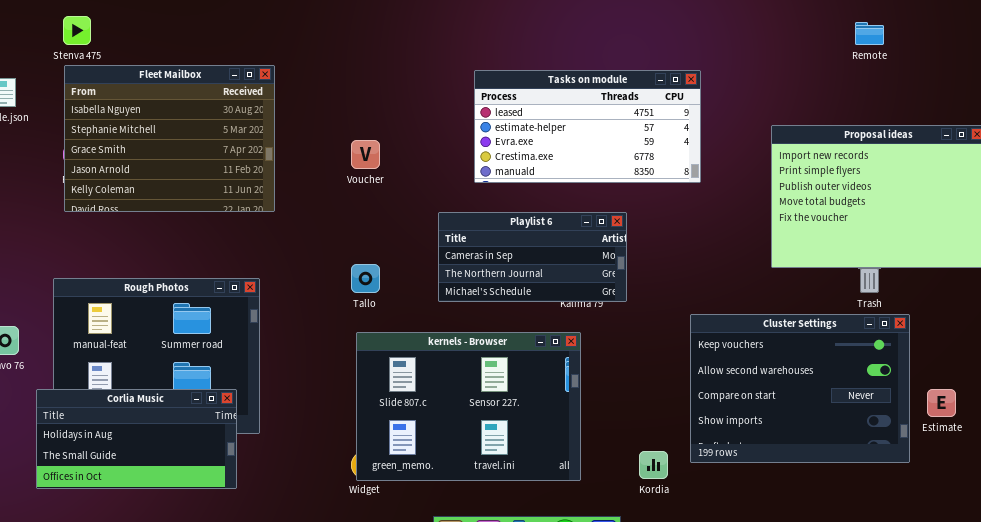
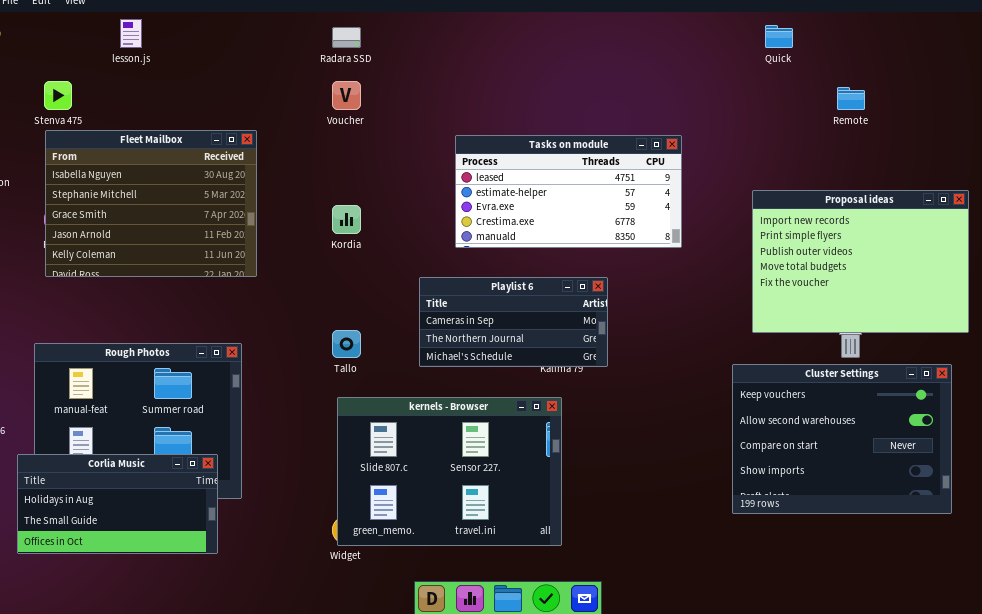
Voucher: [351,140,380,169] -> [332,81,361,110], moved
Cluster Settings: [690,314,910,463] -> [732,364,952,514], moved
Kordia: [639,451,668,479] -> [332,205,361,234], moved

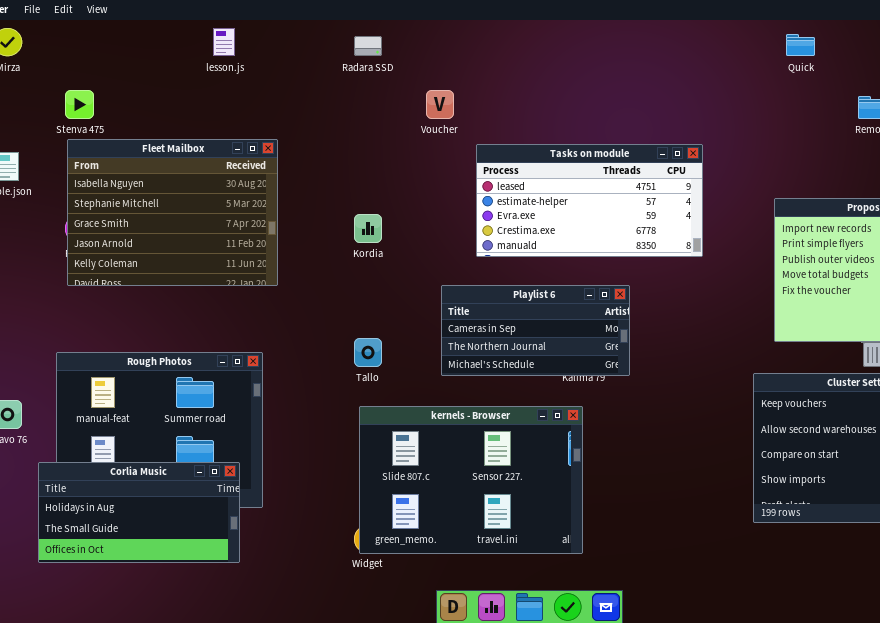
lesson.js: [120,19,142,48] -> [213,28,235,56], moved
Voucher: [332,81,361,110] -> [426,90,454,119], moved

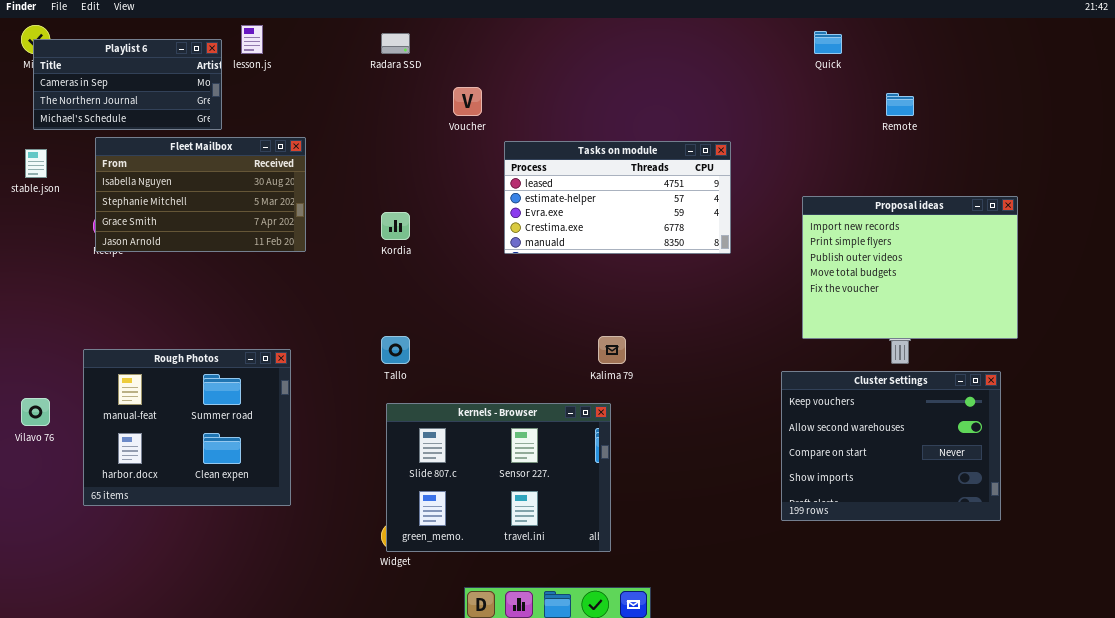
Fleet Mailbox: [67,139,278,286] -> [95,137,306,252], resized
Playlist 6: [441,285,630,376] -> [33,39,222,130], moved
Corlia Music: [38,462,240,563] -> none, closed

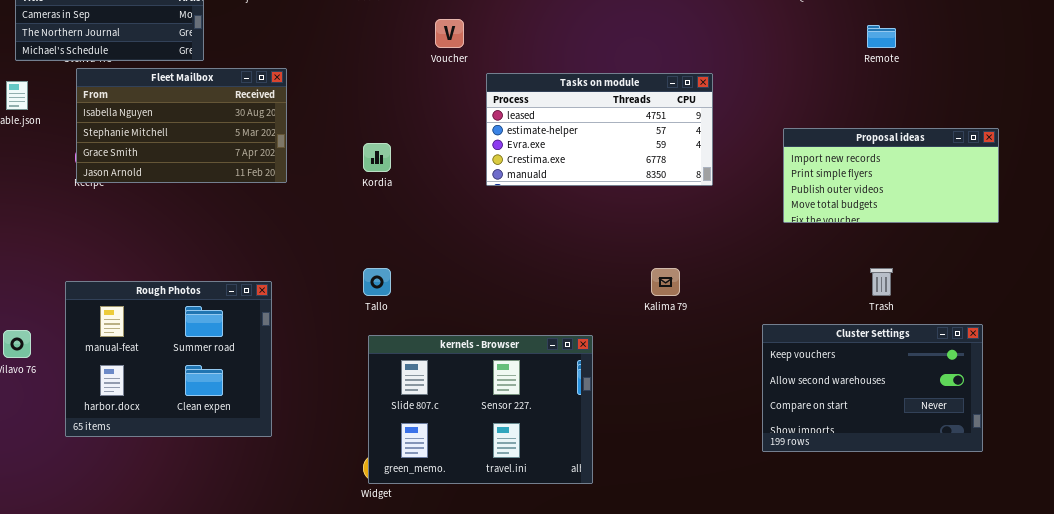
Proposal ideas: [802,196,1018,339] -> [783,128,999,223], resized
Kalima 79: [598,336,626,364] -> [651,268,680,296], moved
Cluster Settings: [781,371,1001,521] -> [762,324,983,452], resized

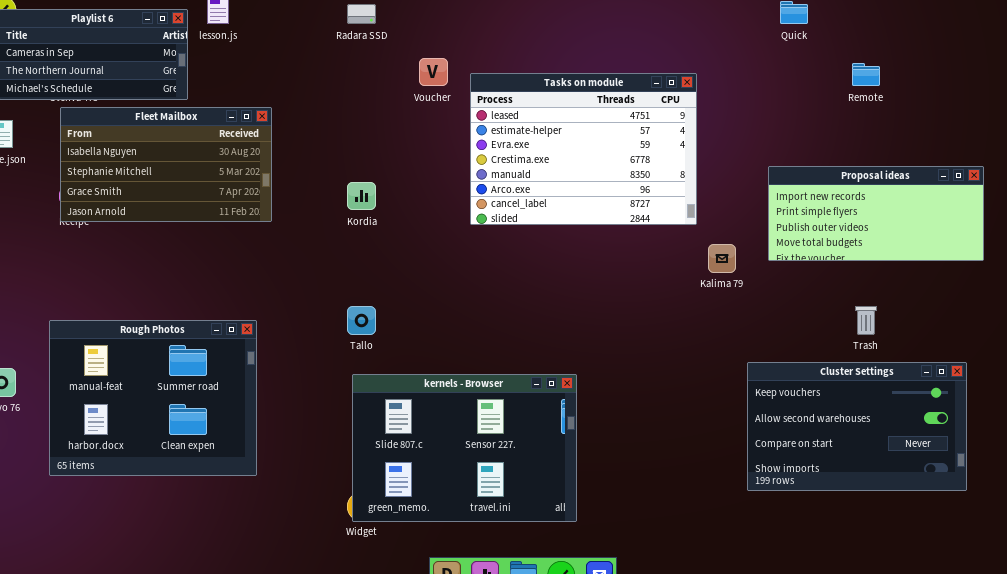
Tasks on module: [486,73,713,186] -> [470,73,697,225], resized
Kalima 79: [651,268,680,296] -> [708,244,736,273], moved

